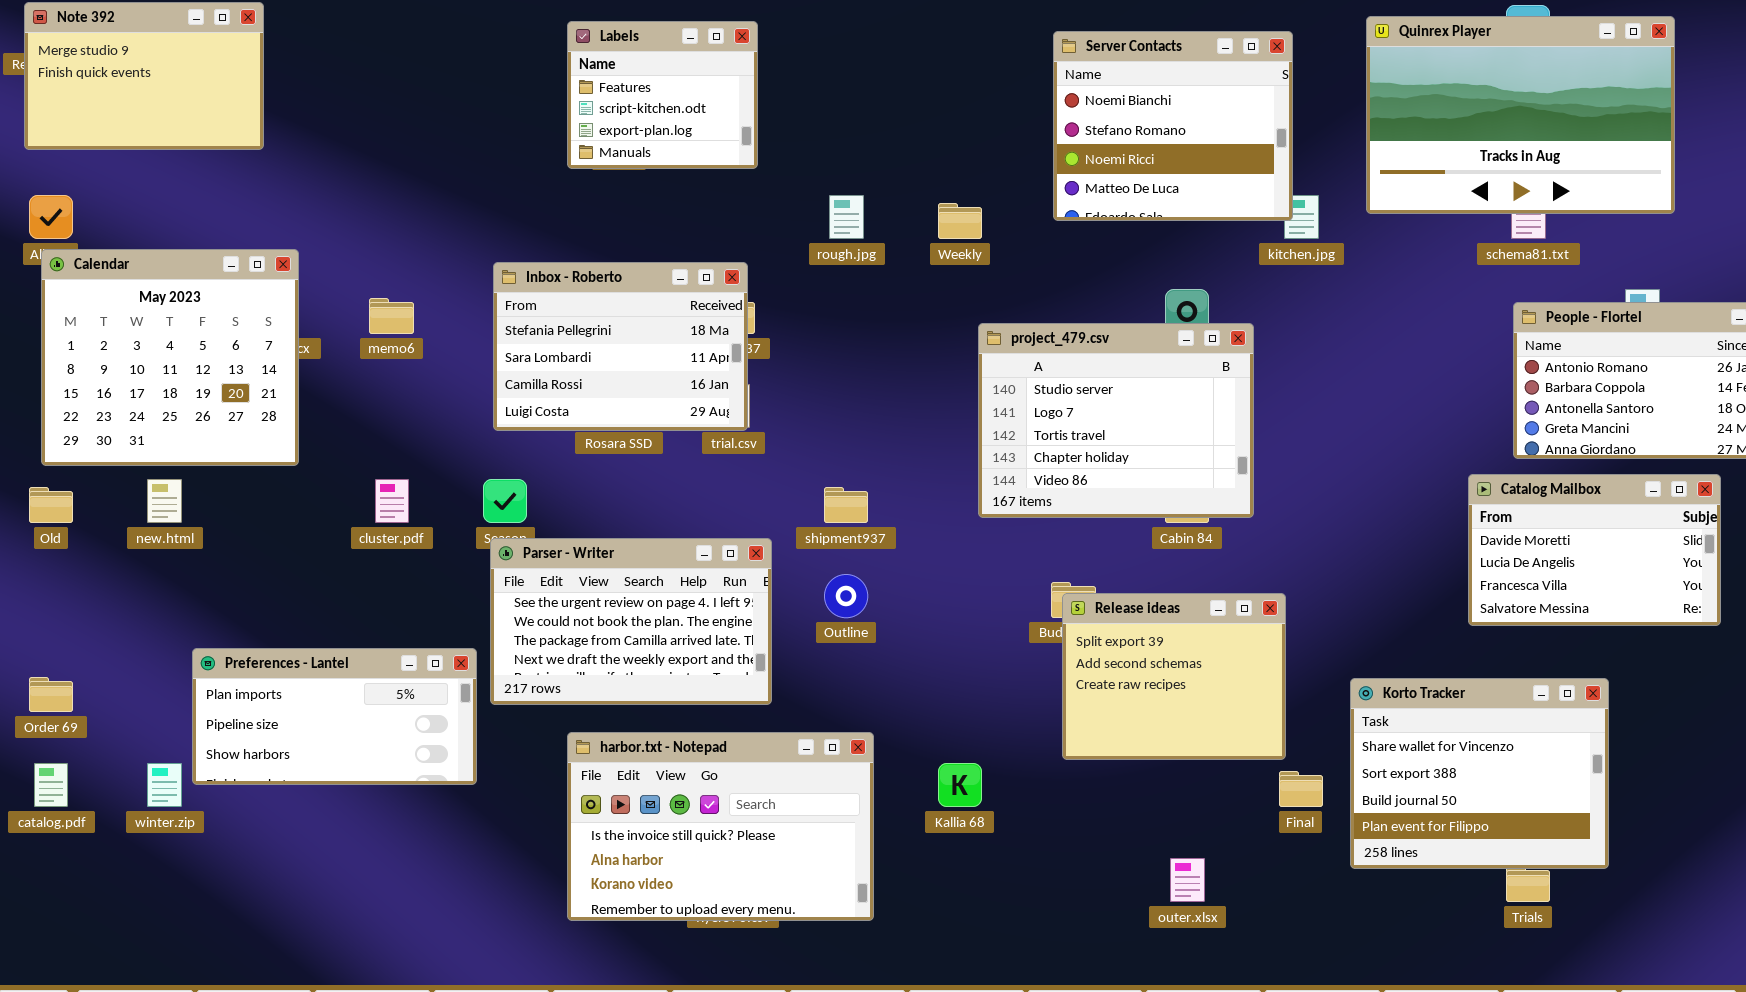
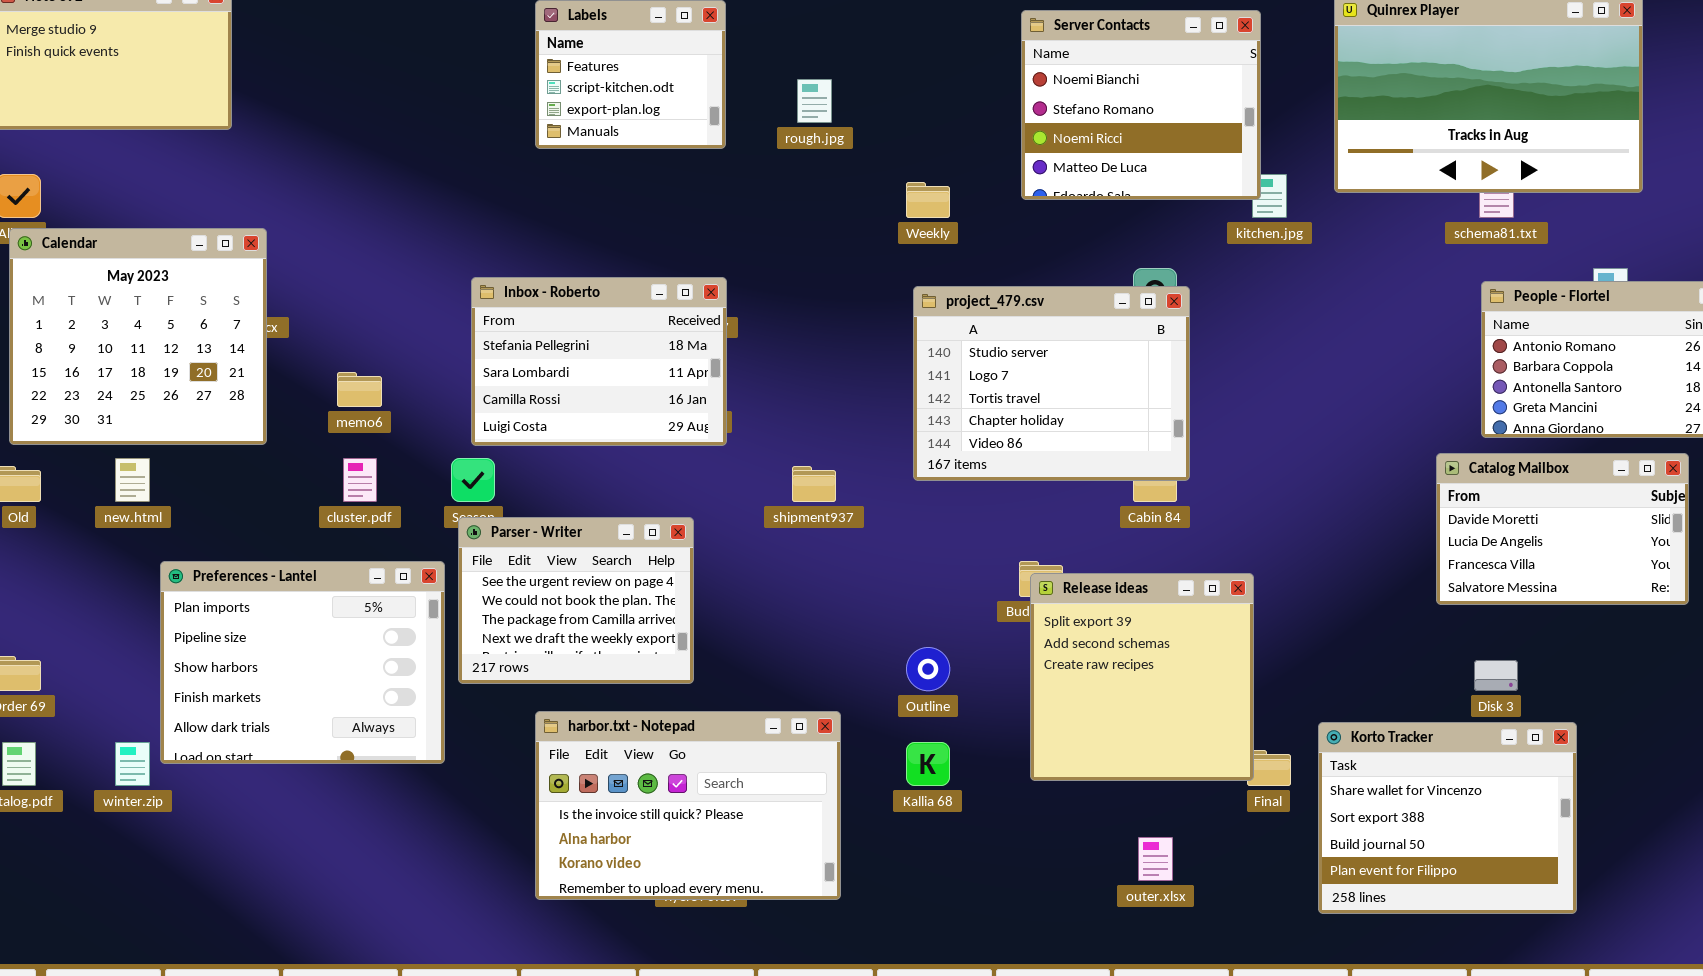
rough.jpg: [829,195,864,239] -> [797,79,832,123], moved
Inbox - Roberto: [493,262,748,431] -> [471,277,727,446], moved
memo6: [369,298,414,334] -> [337,372,382,407], moved
project_479.csv: [978,323,1254,518] -> [913,286,1190,481], moved
Parser - Writer: [490,538,772,705] -> [458,517,694,684], resized
Outline: [824,574,868,618] -> [906,647,950,691], moved
Release ideas: [1062,593,1286,760] -> [1030,573,1254,781], resized
Preferences - Lantel: [192,648,477,785] -> [160,561,445,764], resized
Korto Tracker: [1350,678,1609,869] -> [1318,722,1577,914], moved

